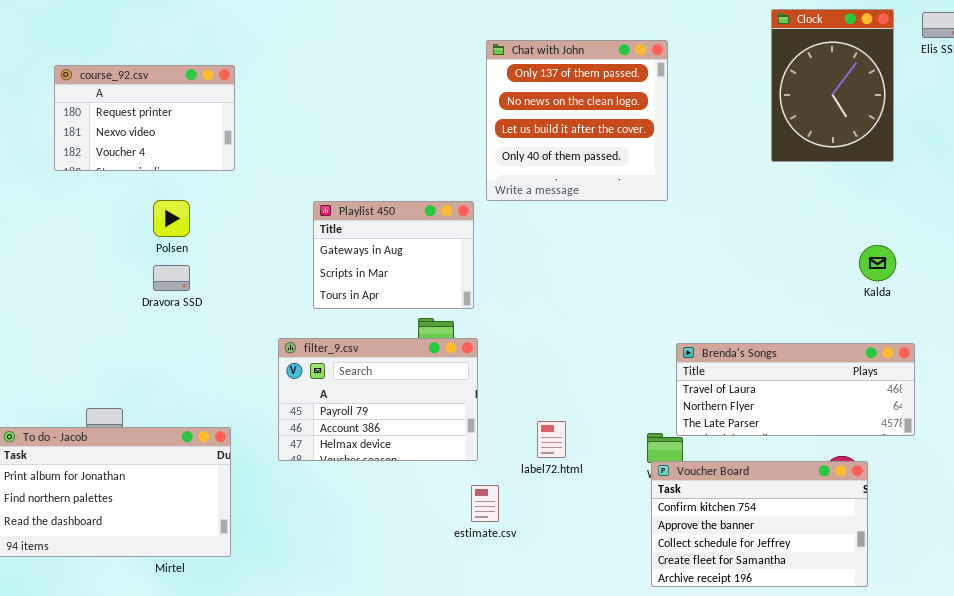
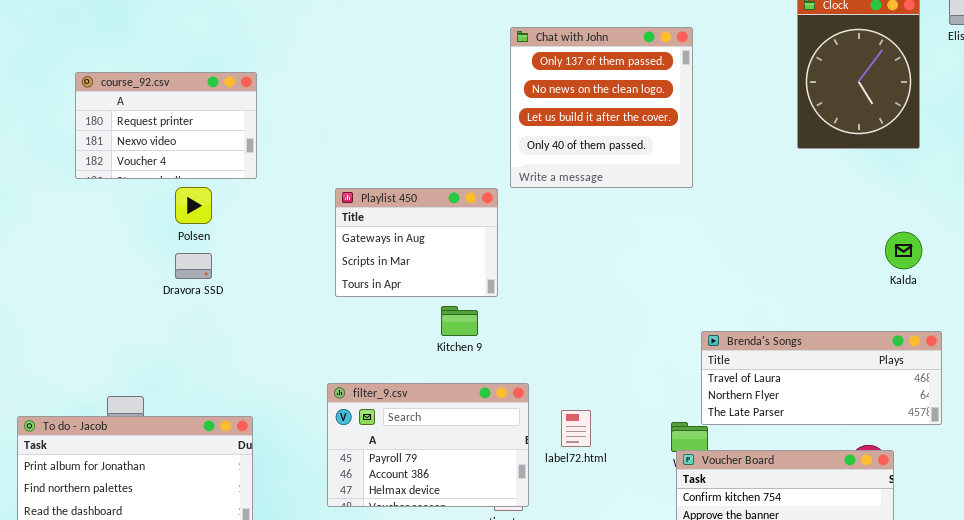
course_92.csv: [54,65,235,171] -> [75,72,257,179], moved
filter_9.csv: [278,338,478,461] -> [327,383,529,507], moved

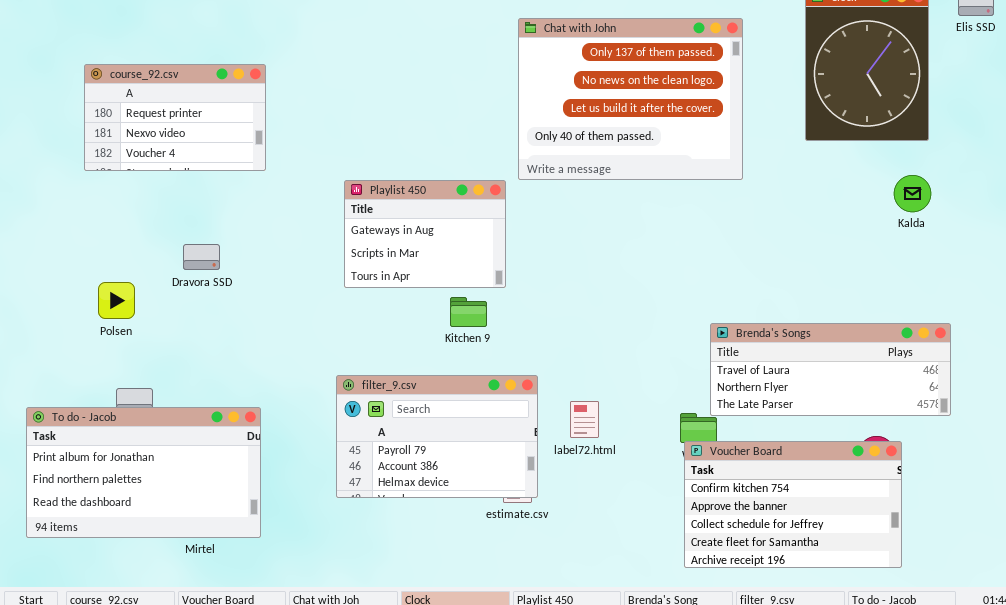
Chat with John: [510,27,693,188] -> [518,18,743,180], resized
Polsen: [175,187,212,224] -> [98,282,135,319], moved
Kalda: [885,232,922,269] -> [894,175,931,212], moved

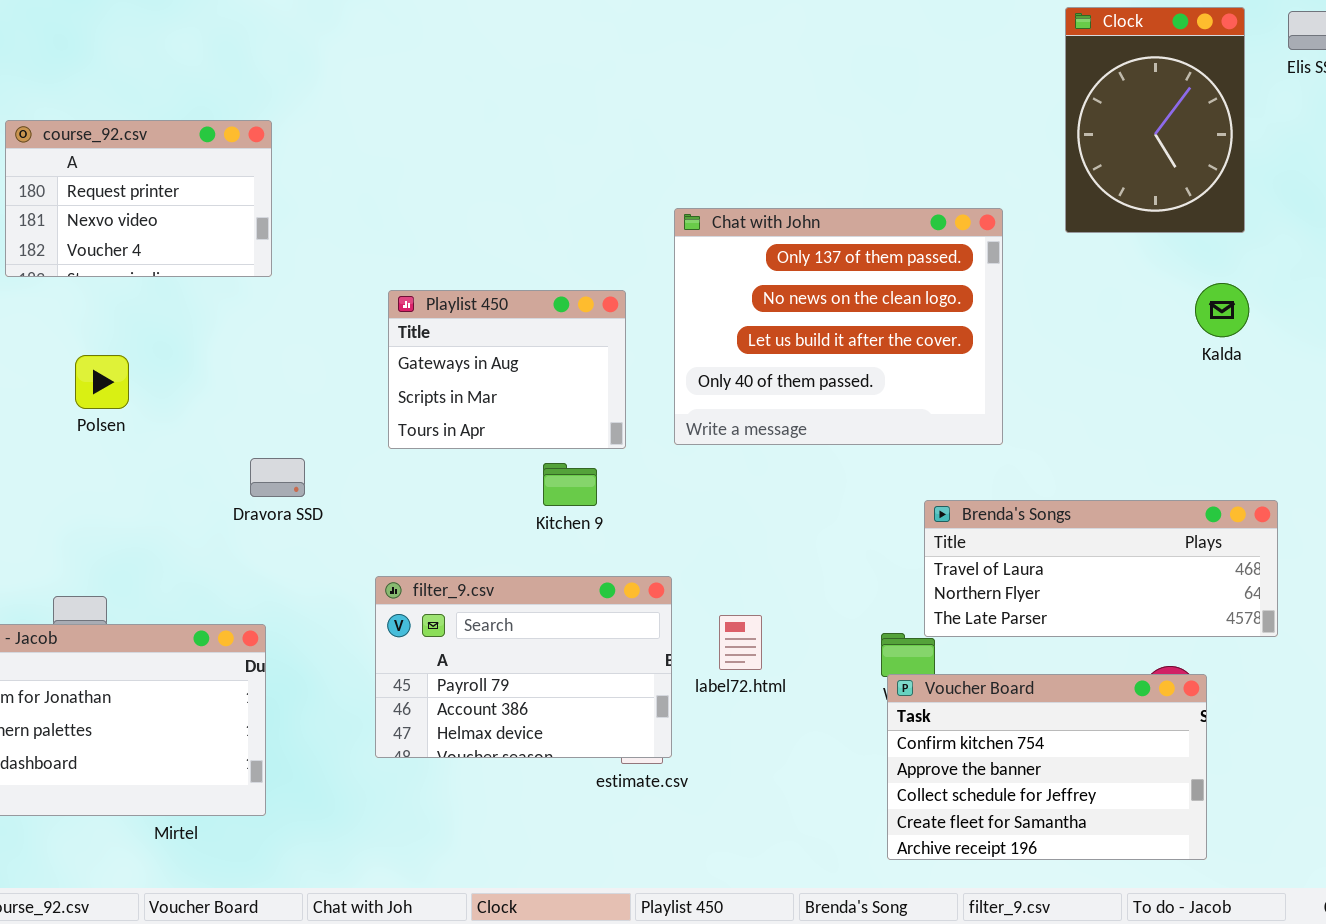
Chat with John: [518,18,743,180] -> [674,208,1003,445], moved
Dravora SSD: [183,244,220,270] -> [250,458,305,497], moved
Polsen: [98,282,135,319] -> [75,355,129,409], moved

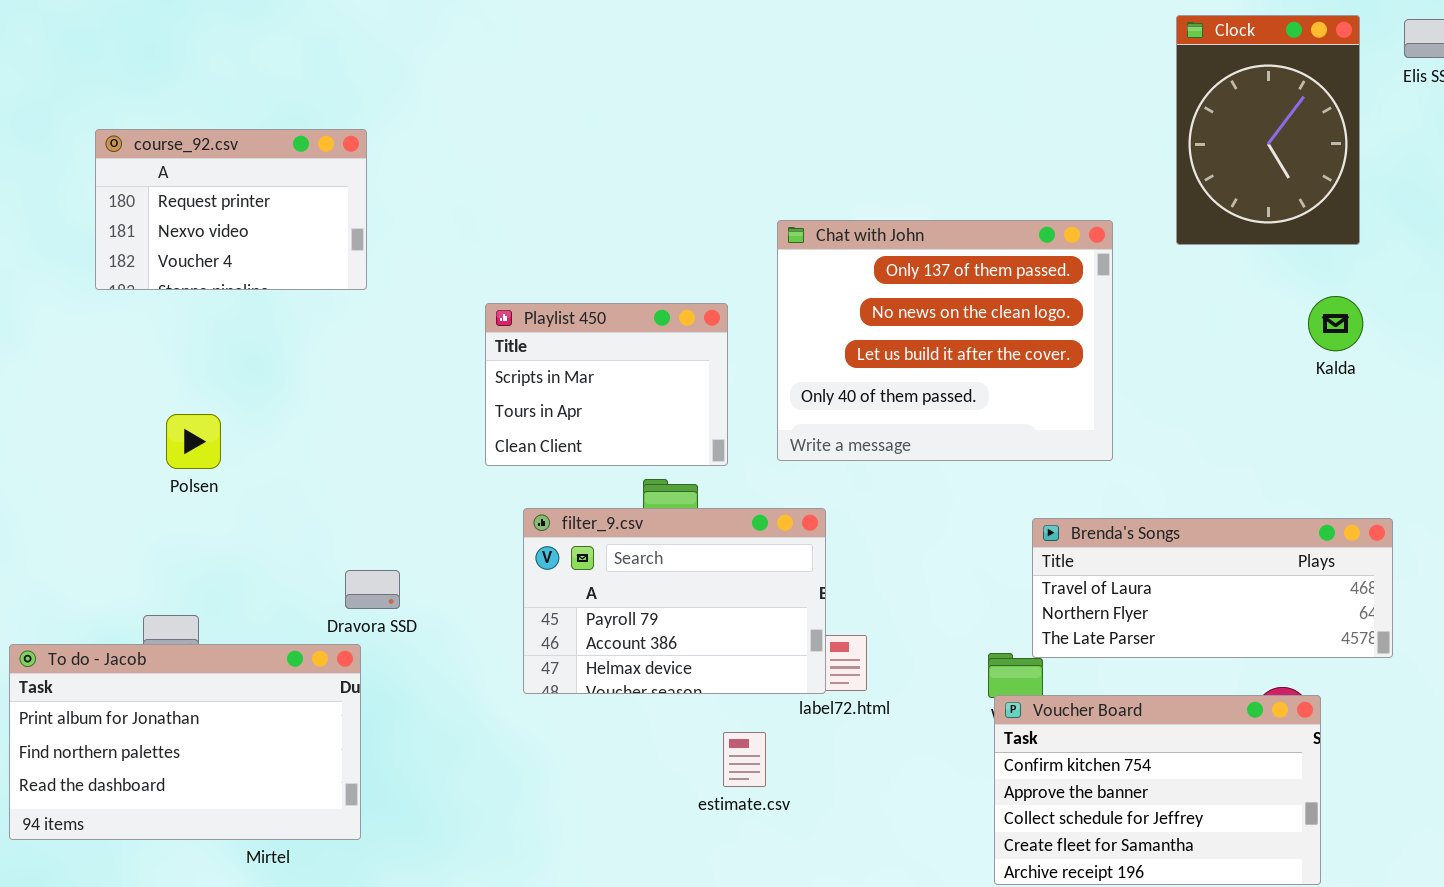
Playlist 450: [388,290,626,449] -> [485,303,728,466], scrolled down 1 row
Polsen: [75,355,129,409] -> [166,414,221,469], moved
Dravora SSD: [250,458,305,497] -> [345,570,400,609], moved
filter_9.csv: [375,576,672,758] -> [523,508,826,694], moved

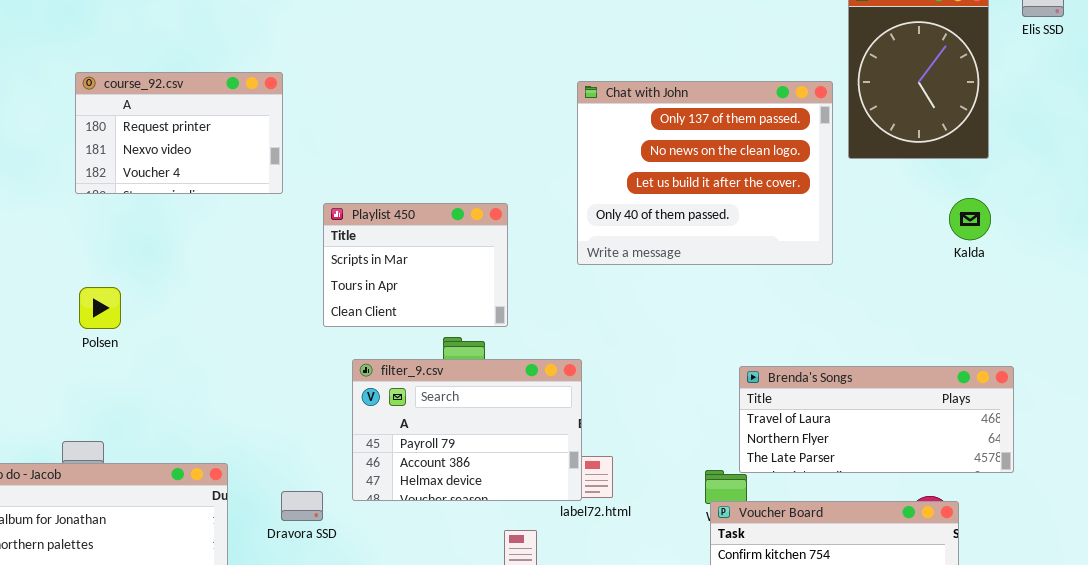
course_92.csv: [95,129,367,290] -> [75,72,283,194], moved
Chat with John: [777,220,1113,461] -> [577,81,833,265], moved
Dravora SSD: [345,570,400,609] -> [281,491,323,521], moved

